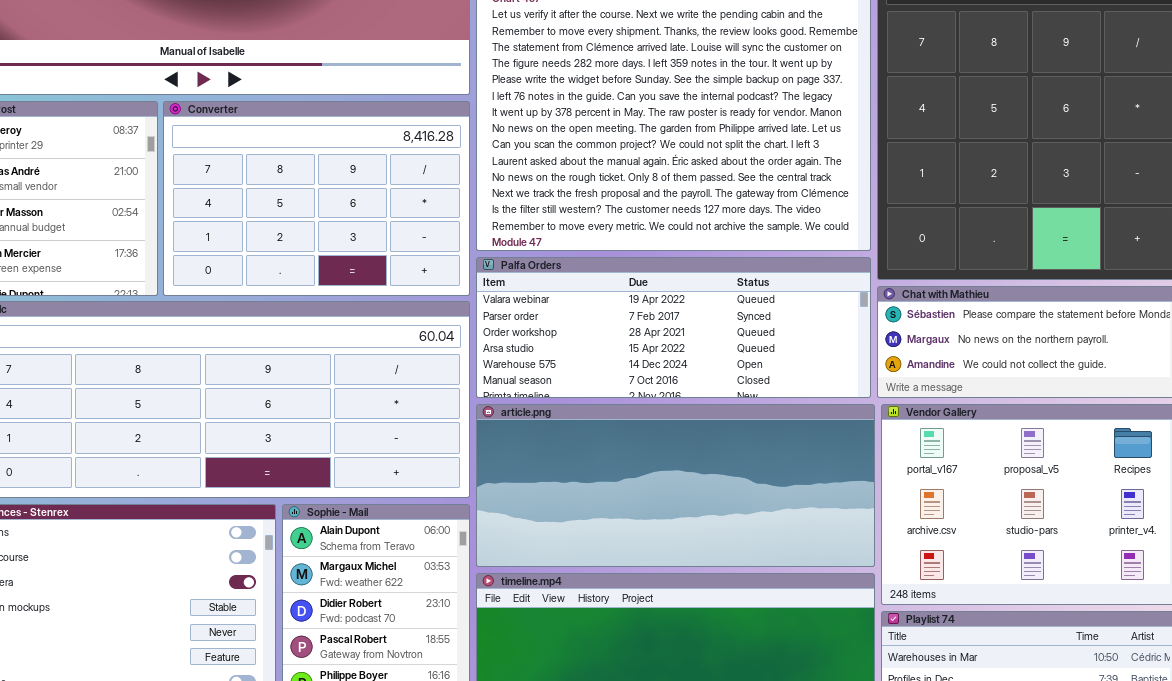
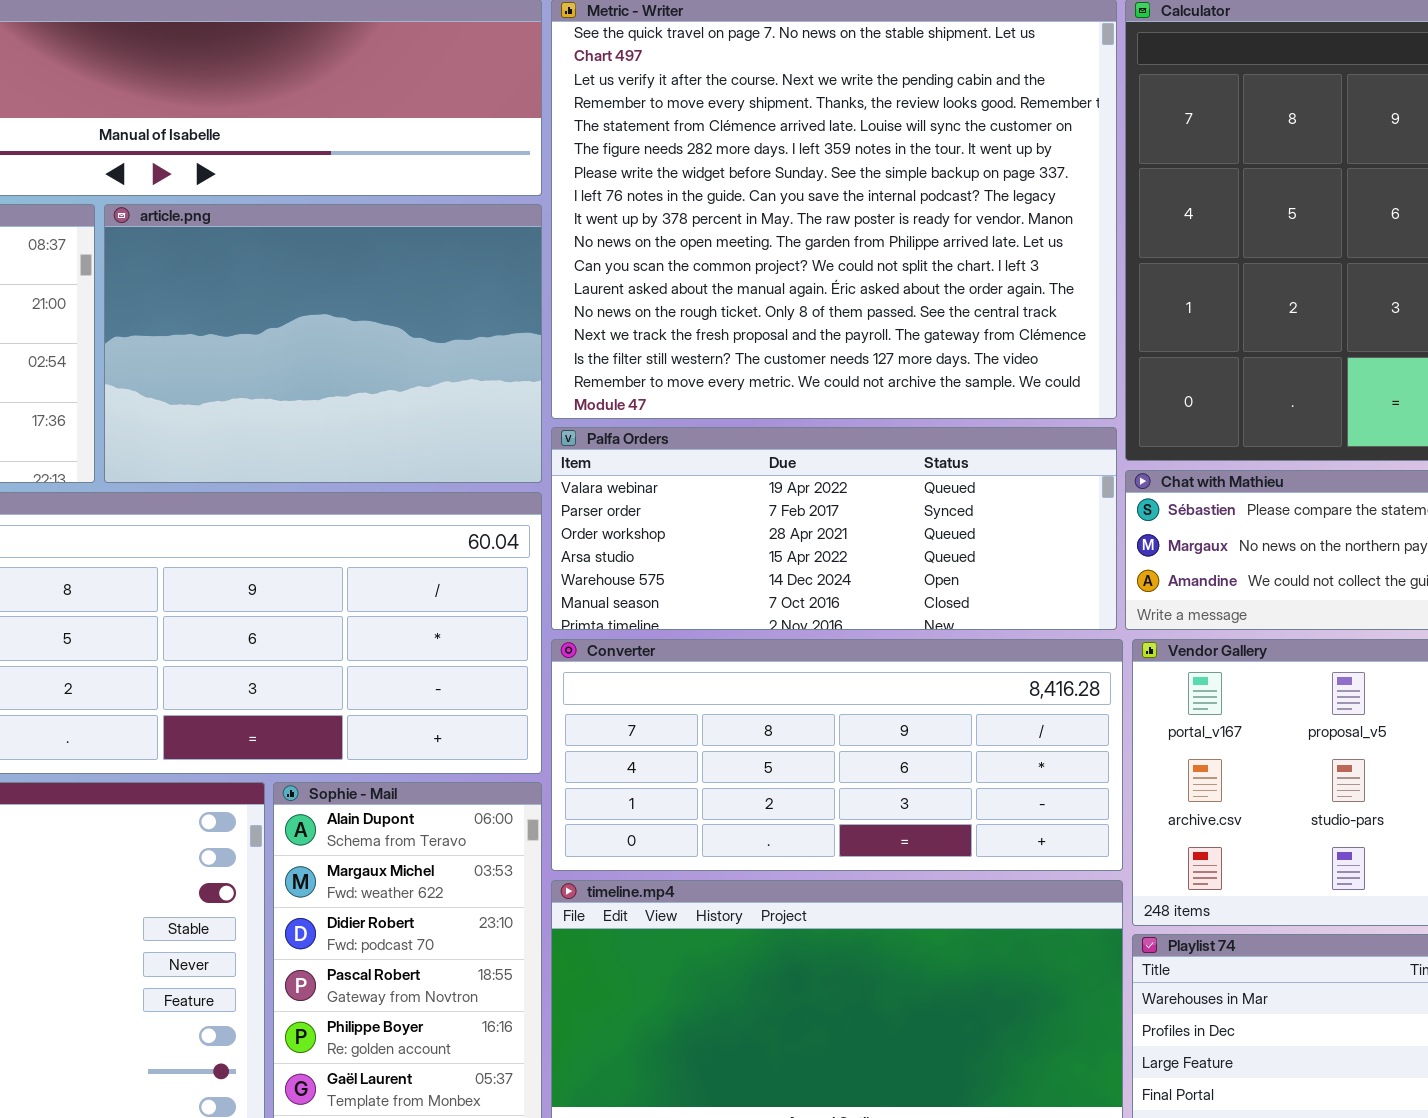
Converter: [163,101,470,296] -> [551,639,1123,871], moved, resized
article.png: [476,404,875,567] -> [104,204,542,483], moved, resized

